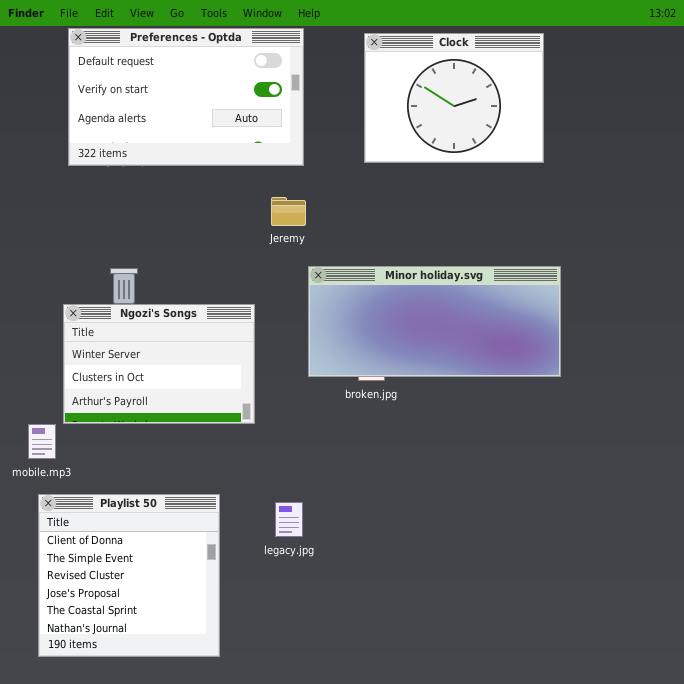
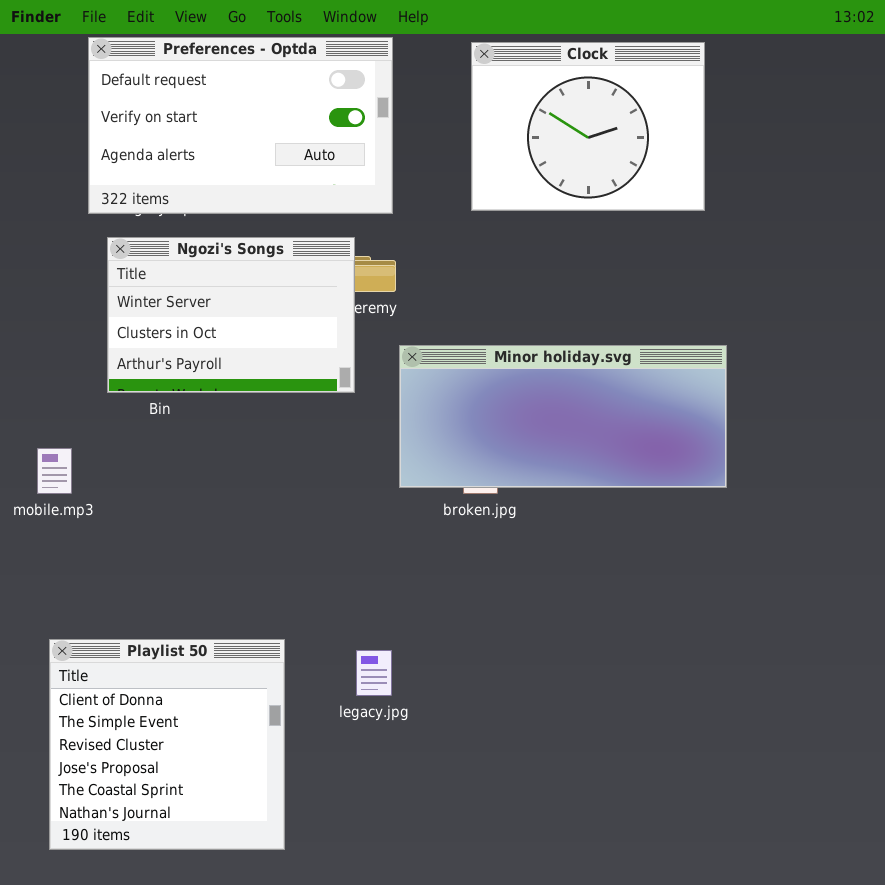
Ngozi's Songs: [63,304,255,424] -> [107,237,355,393], moved
mobile.mp3: [28,424,56,459] -> [37,448,72,494], moved

